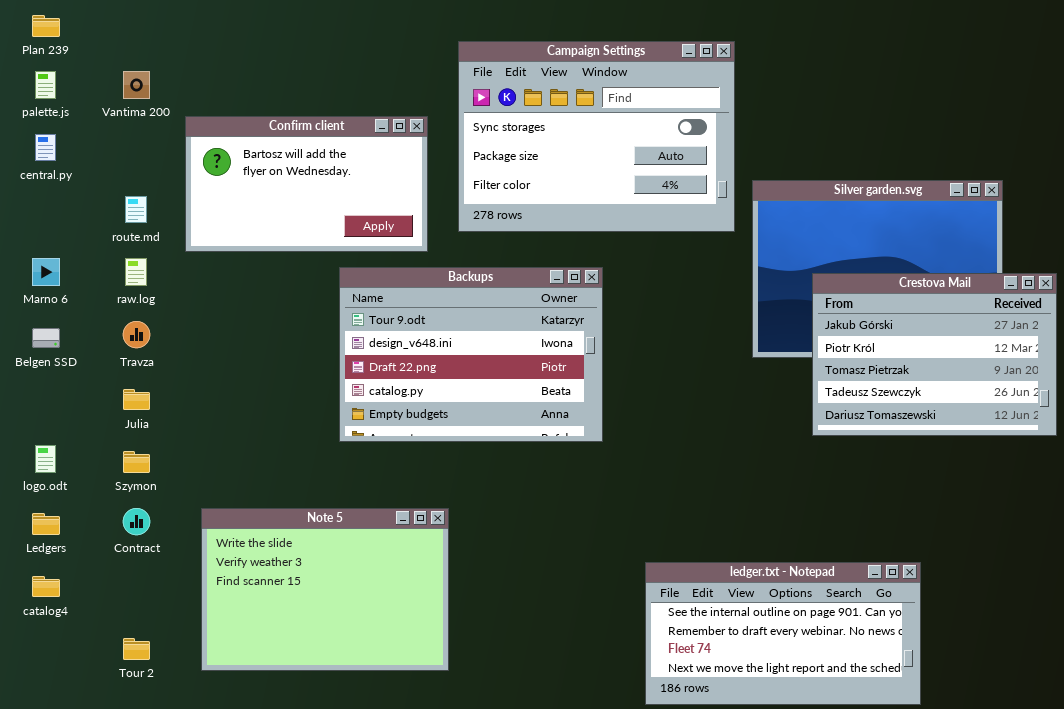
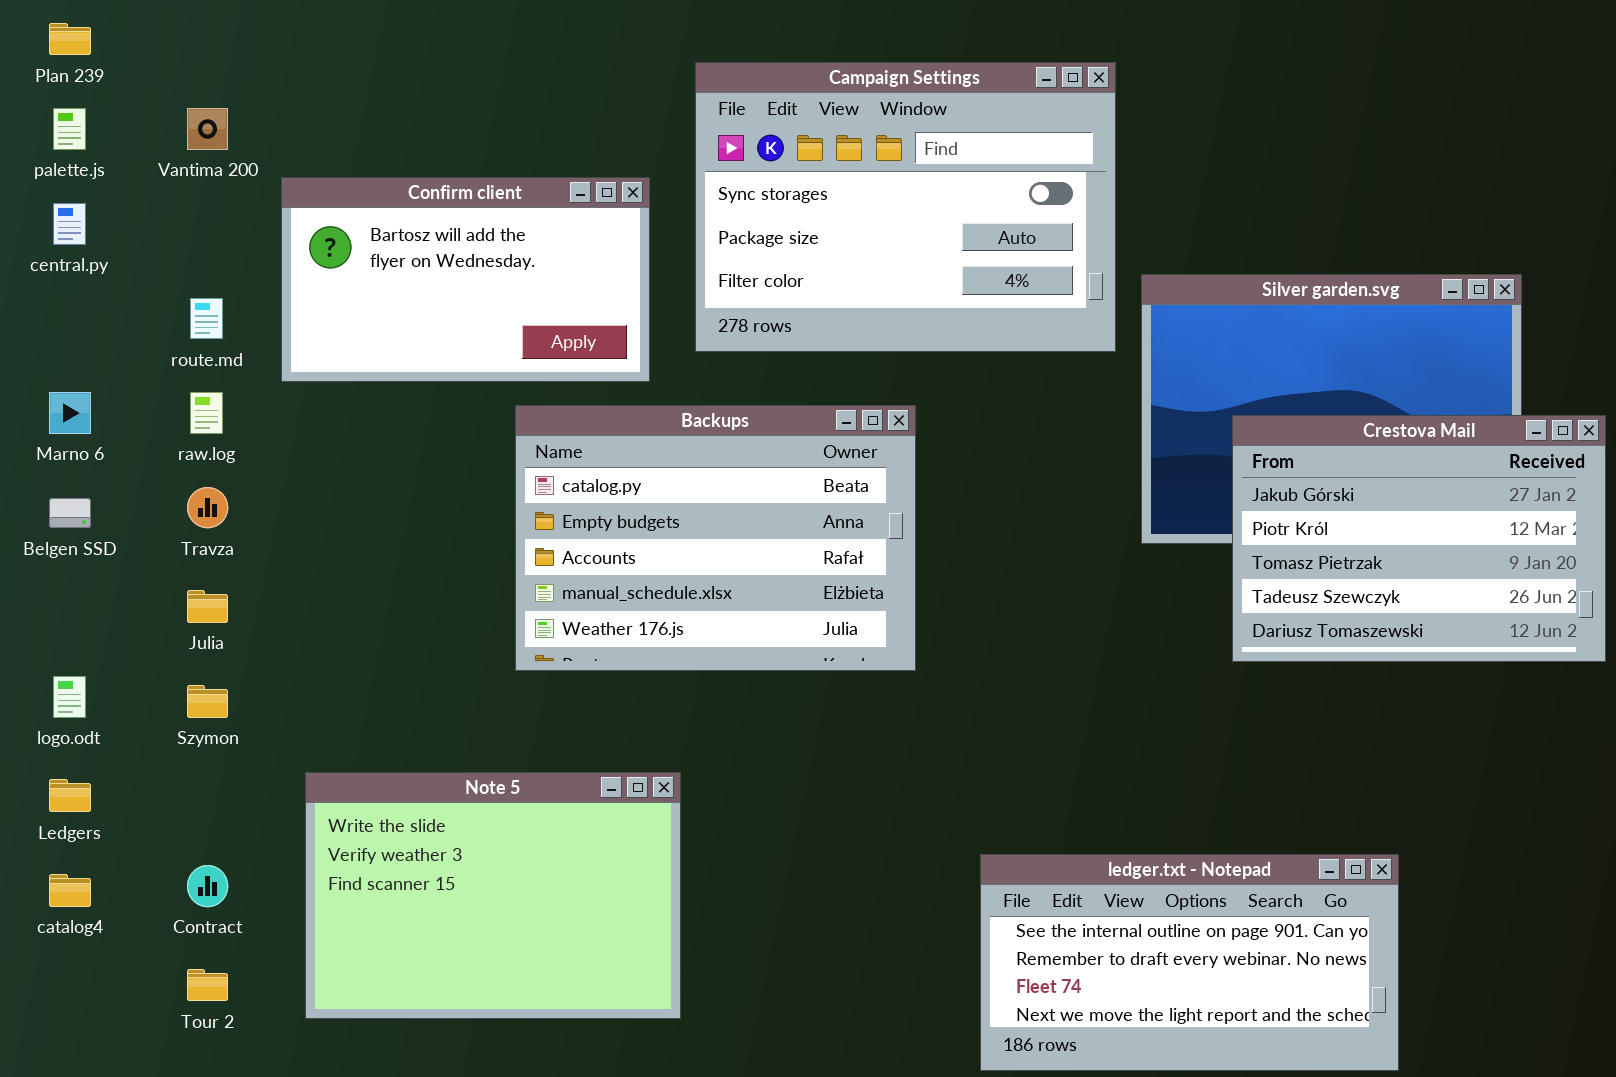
Backups: [339,267,603,442] -> [515,405,916,671], scrolled down 3 rows
Contract: [123,508,150,535] -> [187,865,228,907], moved

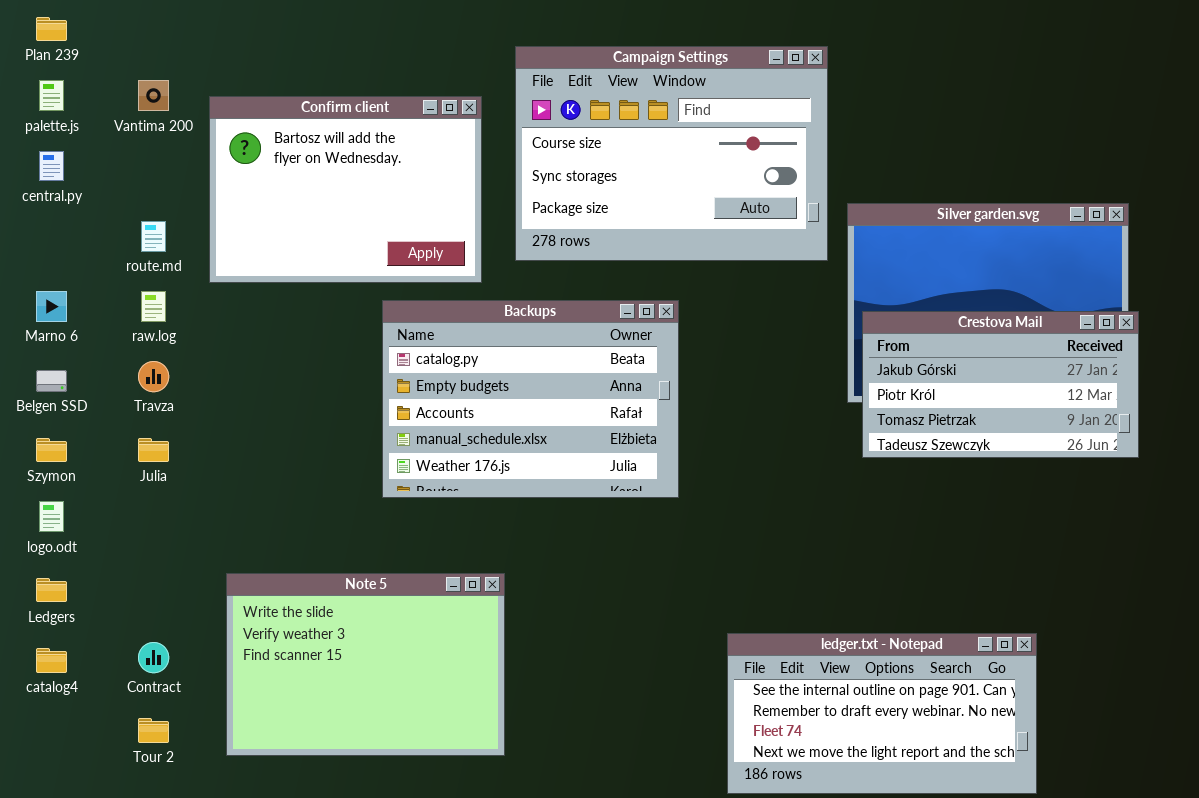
Campaign Settings: [695,62,1116,352] -> [515,46,828,261], scrolled up 1 row
Confirm client: [281,177,650,382] -> [209,96,482,283], resized
Crestova Mail: [1232,415,1606,662] -> [862,311,1139,458], moved, resized
Szymon: [187,685,228,718] -> [36,438,67,462], moved

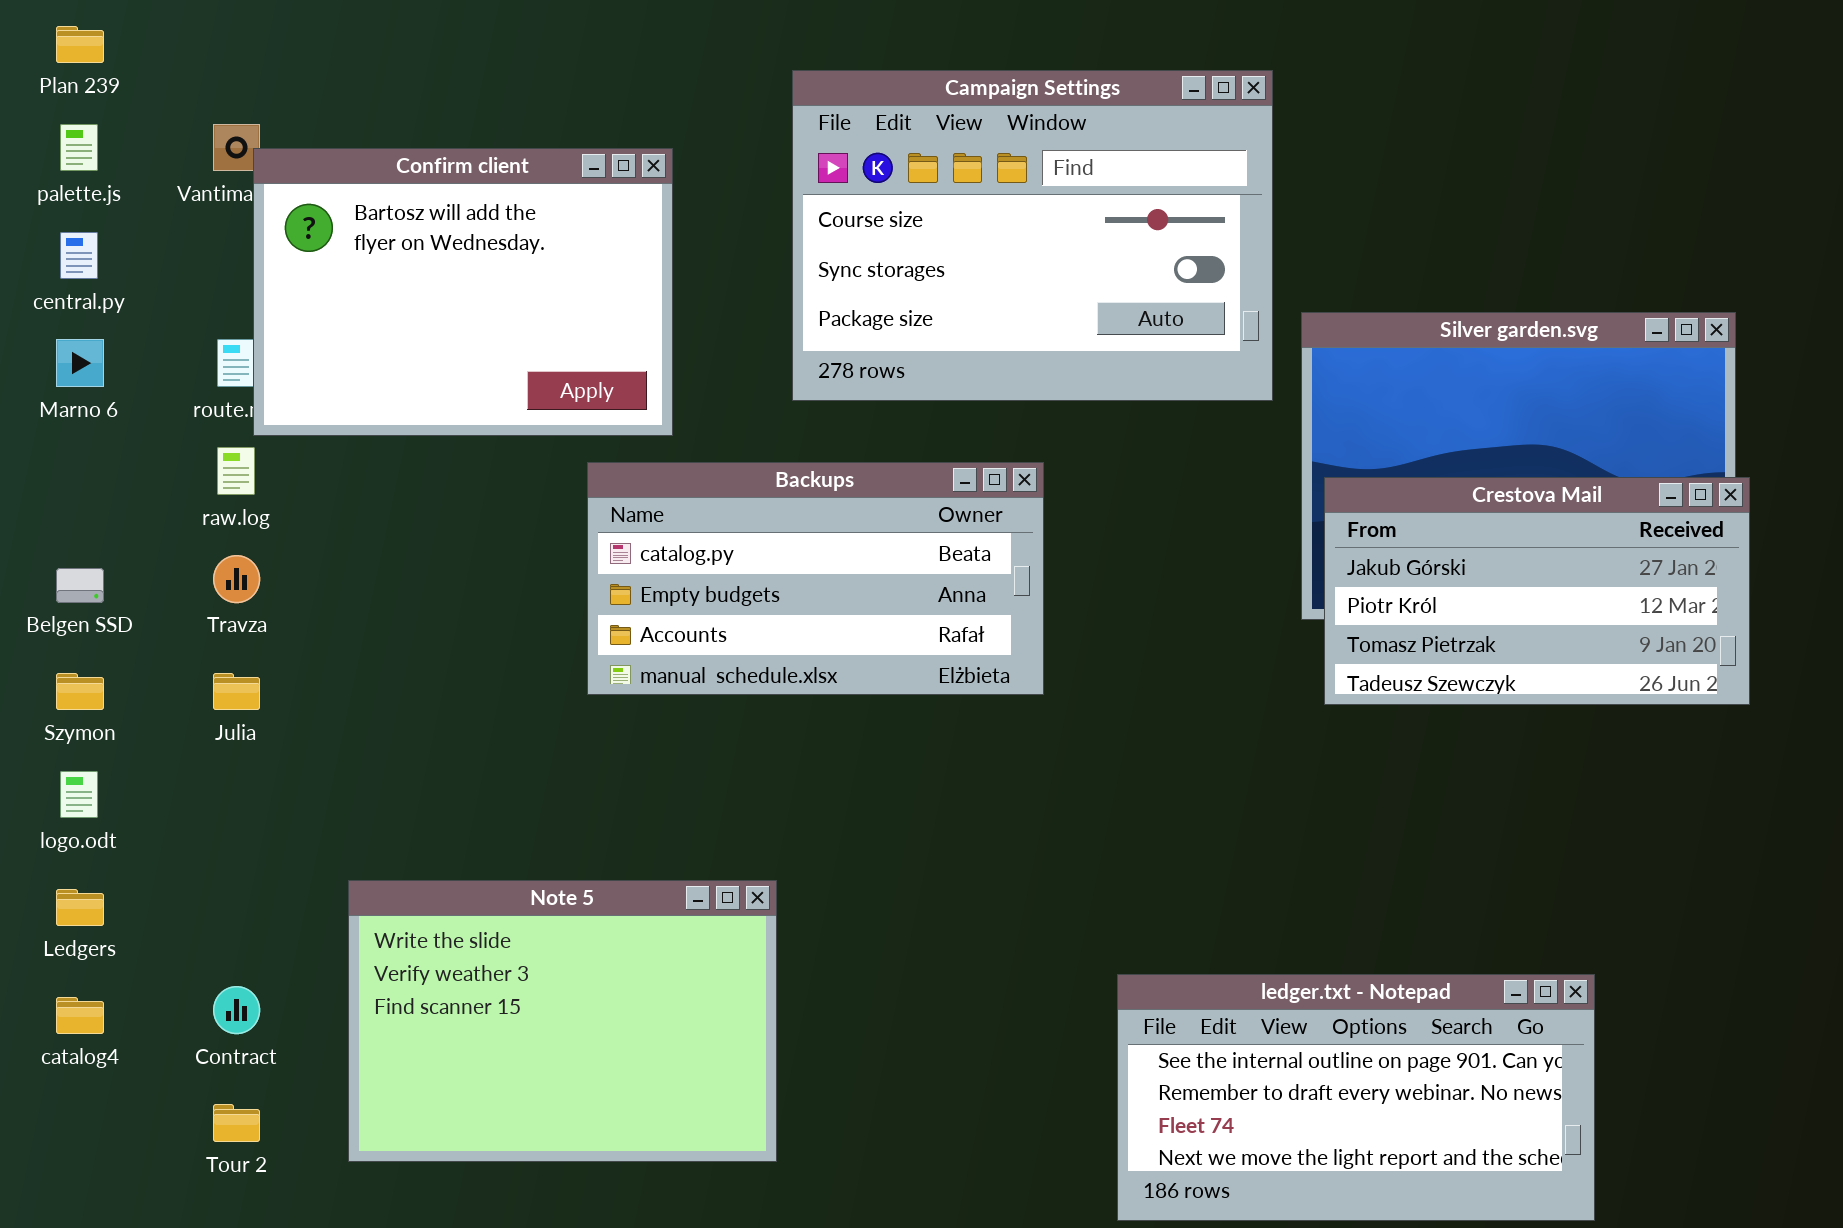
Confirm client: [209,96,482,283] -> [253,148,673,436], moved
Marno 6: [36,291,67,322] -> [56,339,104,387], moved
Backups: [382,300,679,498] -> [587,462,1044,695], resized

